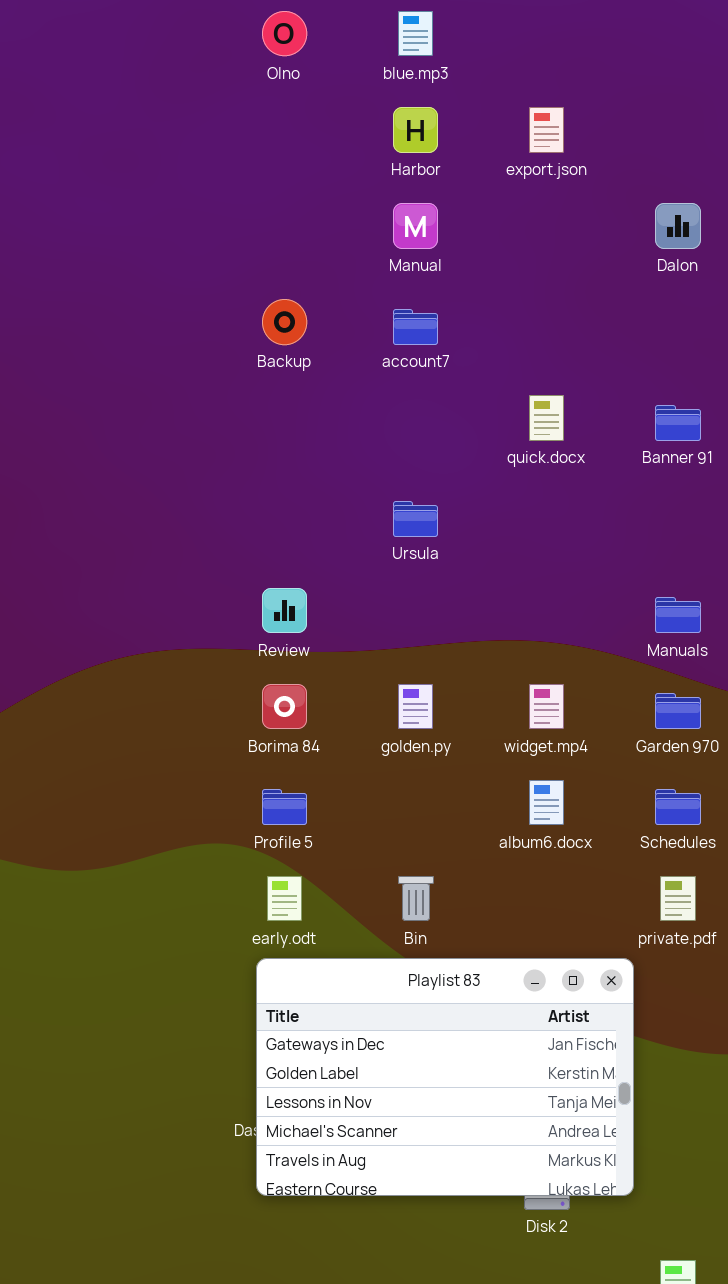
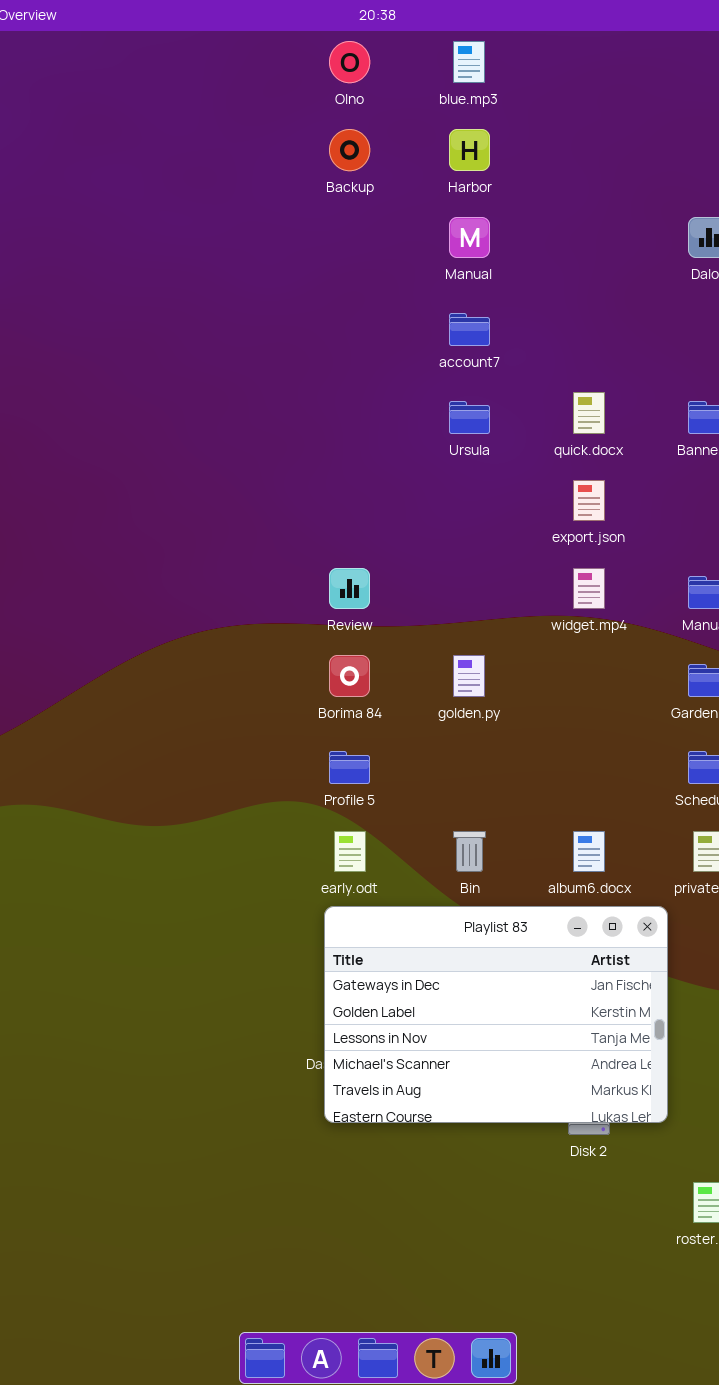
export.json: [529,107,564,153] -> [573,480,605,521], moved
Backup: [262,299,307,345] -> [329,129,370,171], moved
Ursula: [393,501,438,537] -> [449,401,490,434], moved
widget.mp4: [529,684,564,729] -> [573,568,605,609], moved
album6.docx: [529,780,564,825] -> [573,831,605,872], moved

